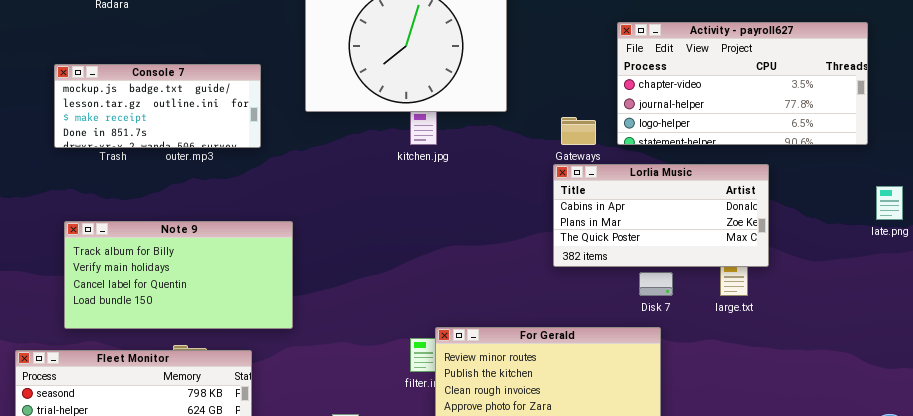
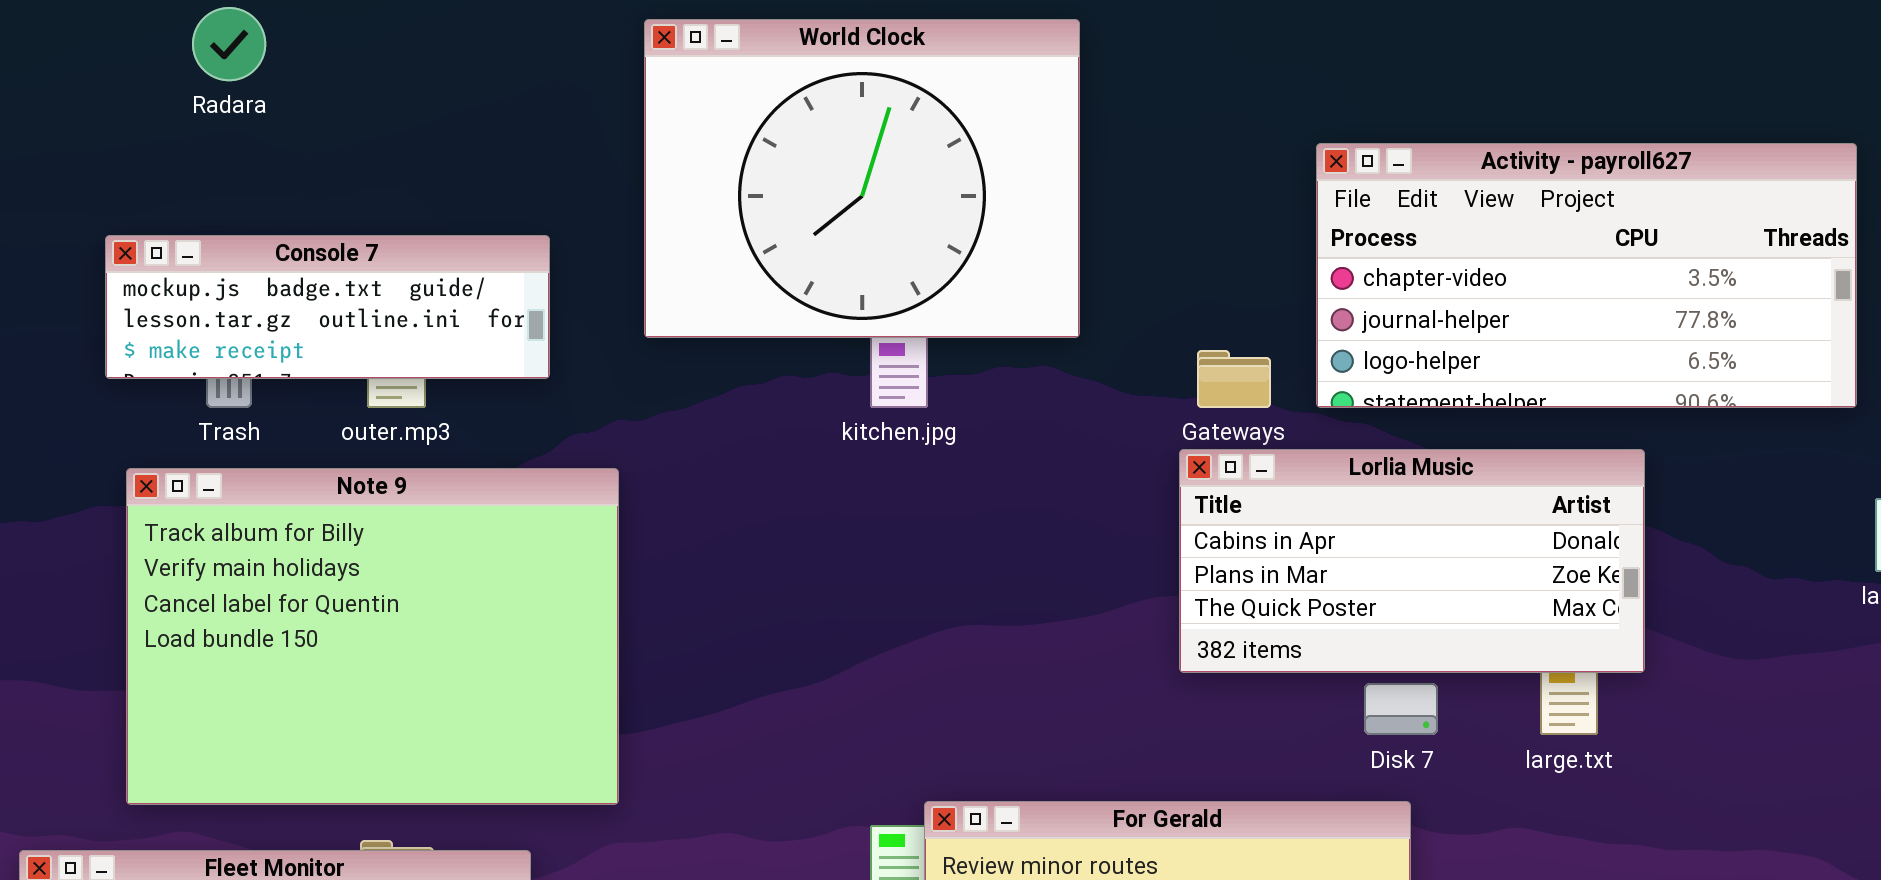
Console 7: [54,64,261,148] -> [105,235,550,379], resized
Note 9: [64,221,293,329] -> [126,468,619,805], resized

